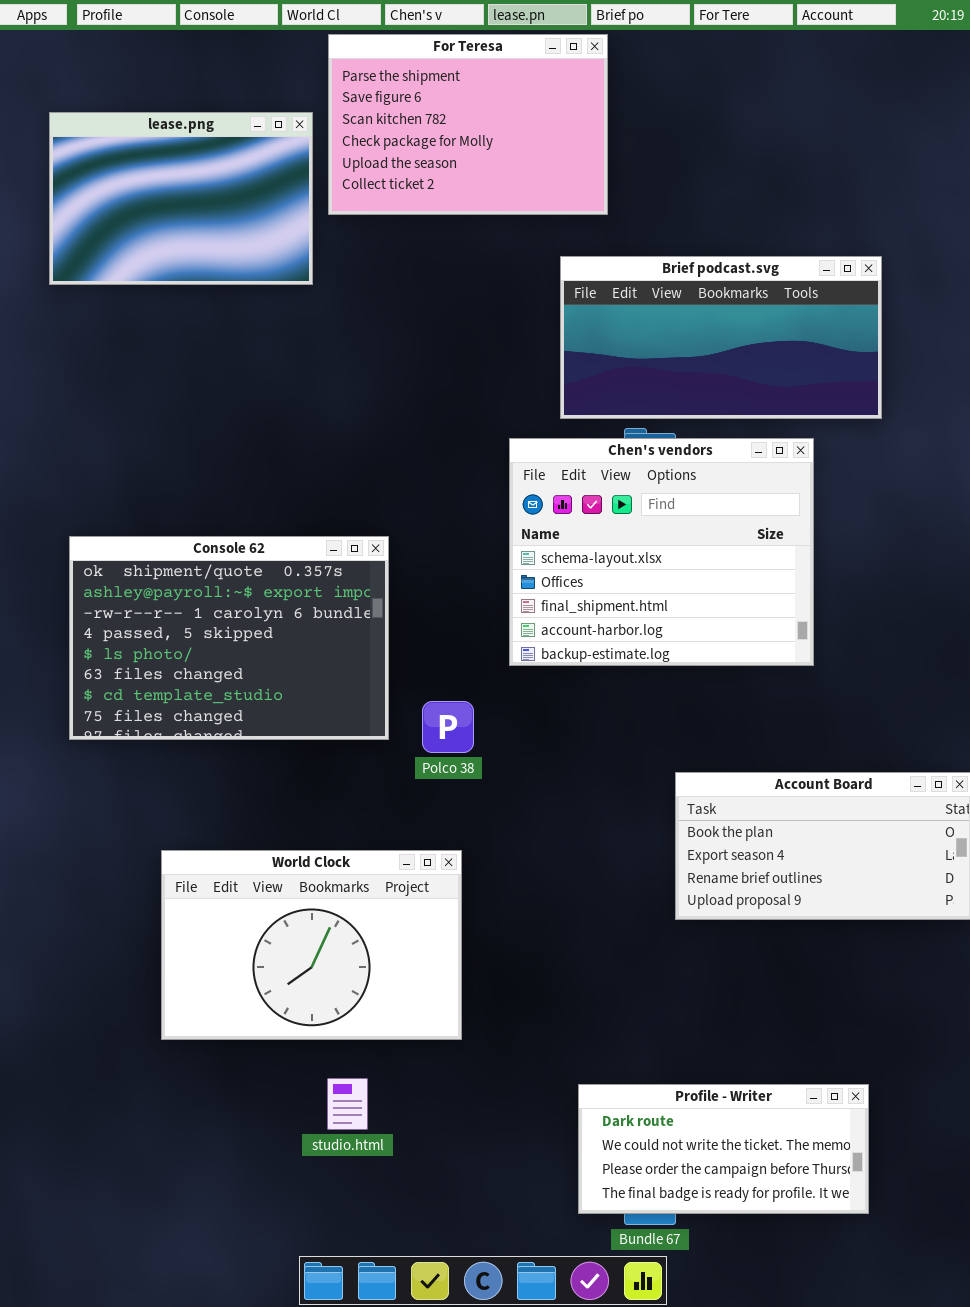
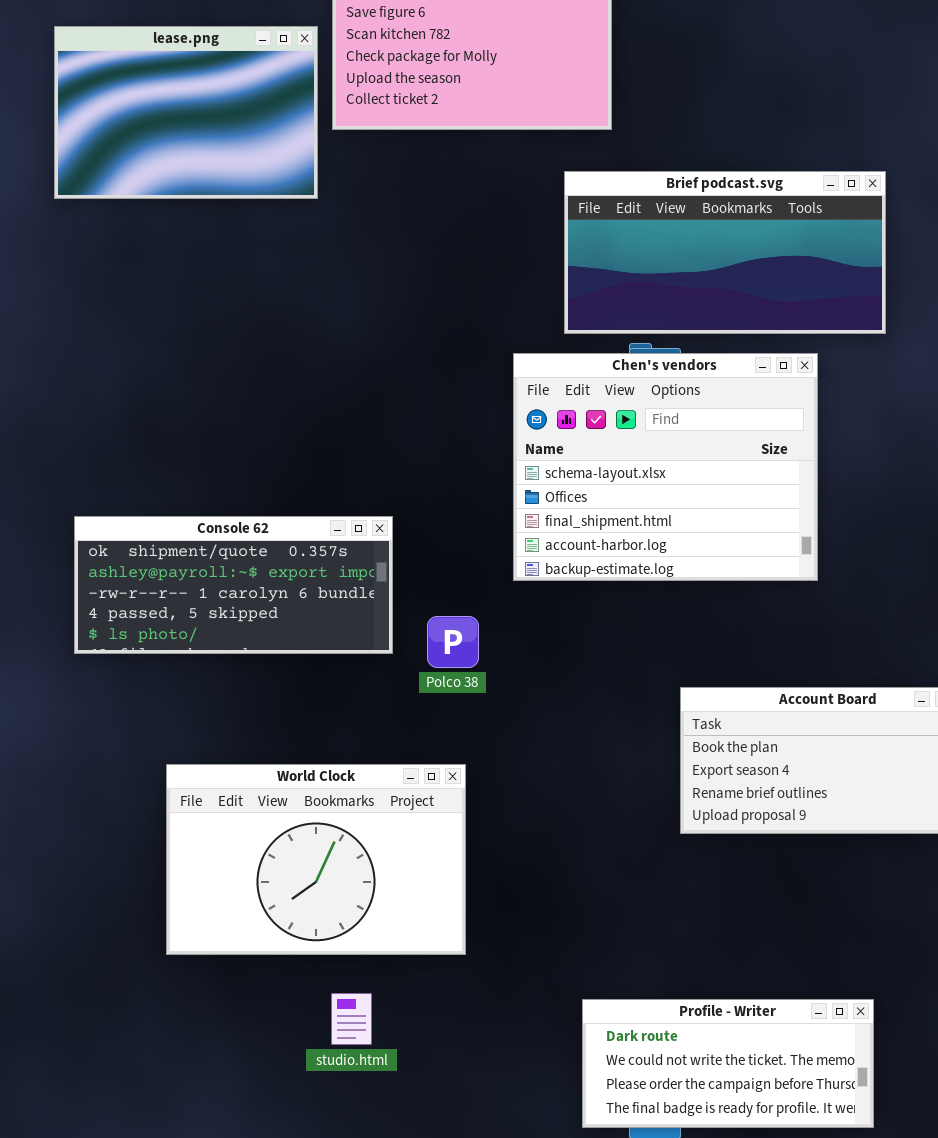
Console 62: [69,536,389,740] -> [74,516,393,654], resized

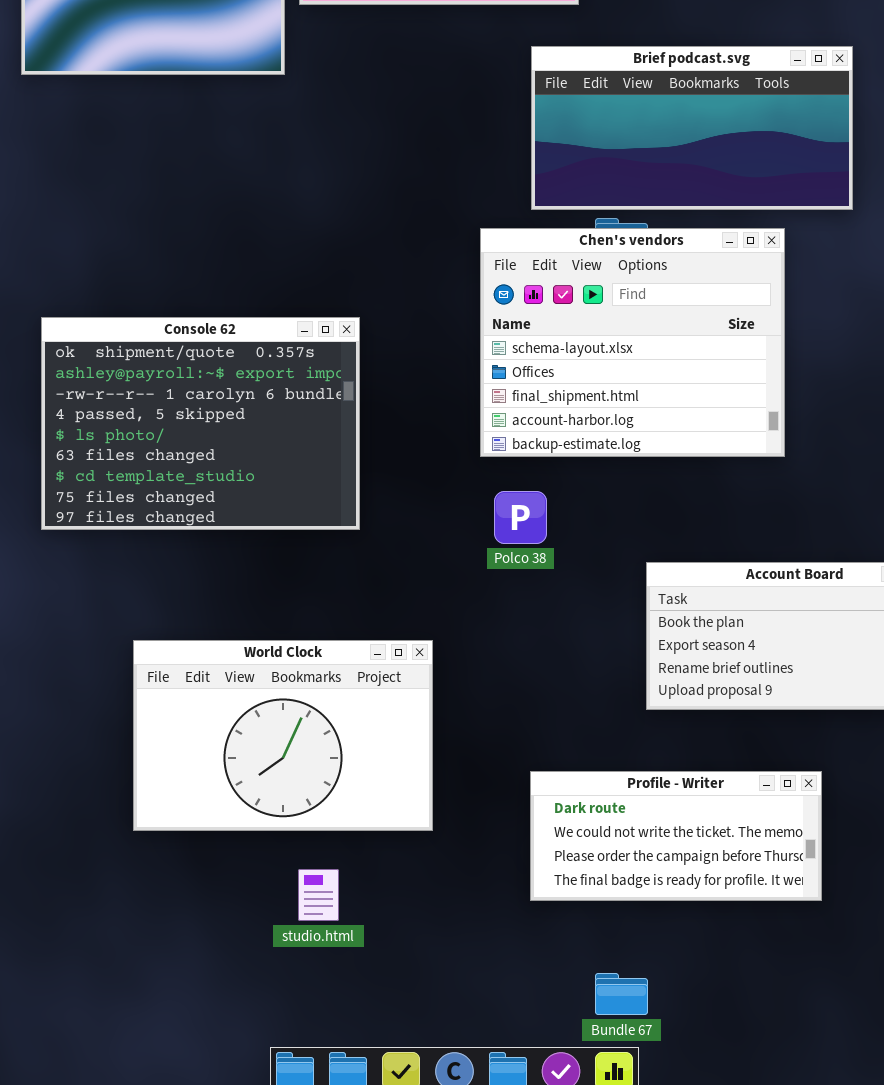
Console 62: [74,516,393,654] -> [41,317,360,530], resized
Polco 38: [427,616,479,668] -> [494,491,547,544], moved
Profile - Writer: [582,999,874,1128] -> [530,771,822,901], moved

